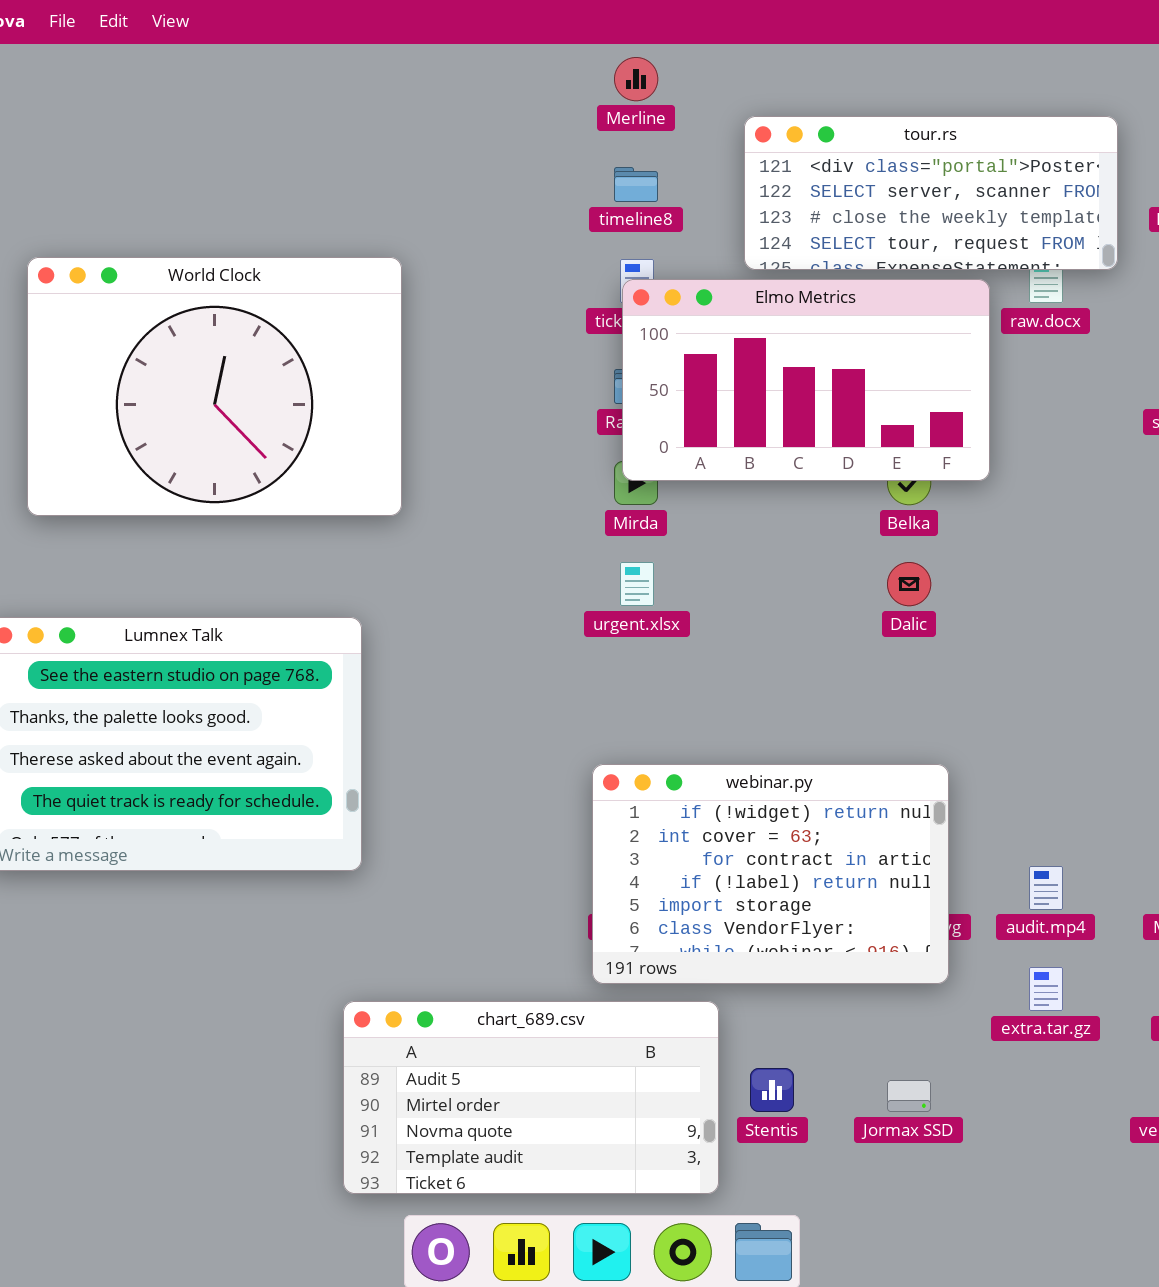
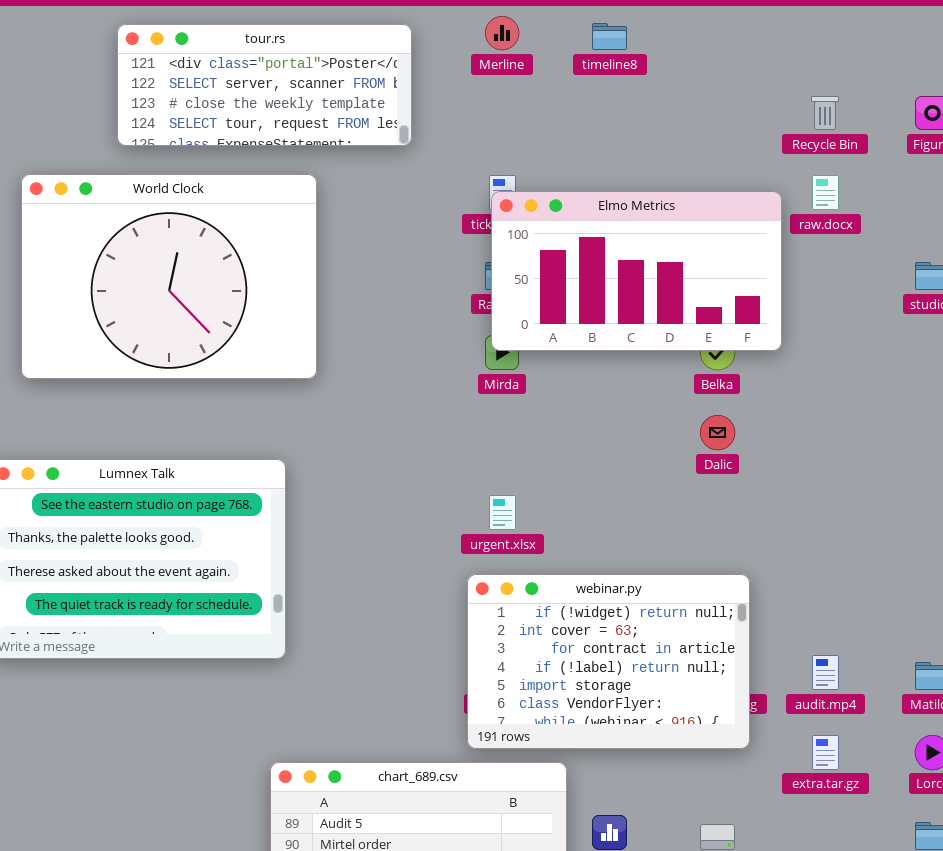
tour.rs: [744,116,1118,270] -> [117,24,412,146], moved
timeline8: [614,167,658,202] -> [592,23,627,50], moved
urgent.xlsx: [620,562,654,606] -> [489,495,516,530], moved

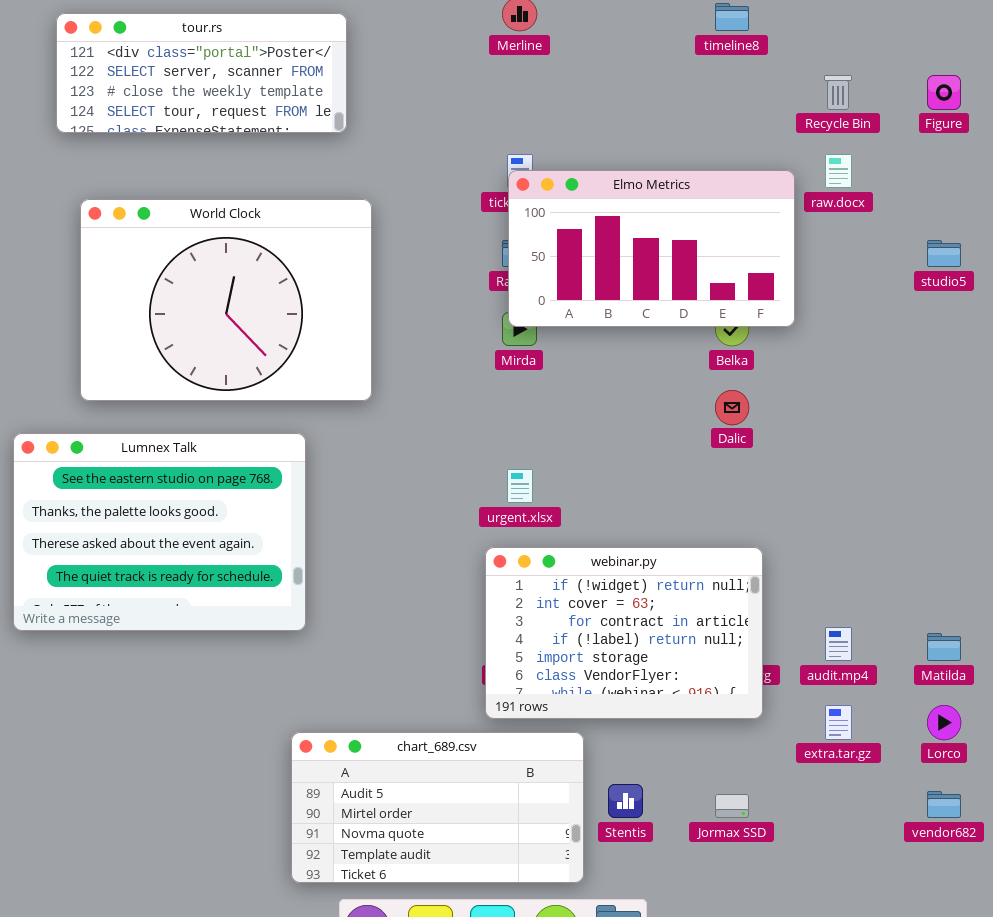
timeline8: [592,23,627,50] -> [715,3,749,31], moved
tour.rs: [117,24,412,146] -> [56,13,347,133], moved
World Clock: [21,174,317,379] -> [80,199,372,401], moved

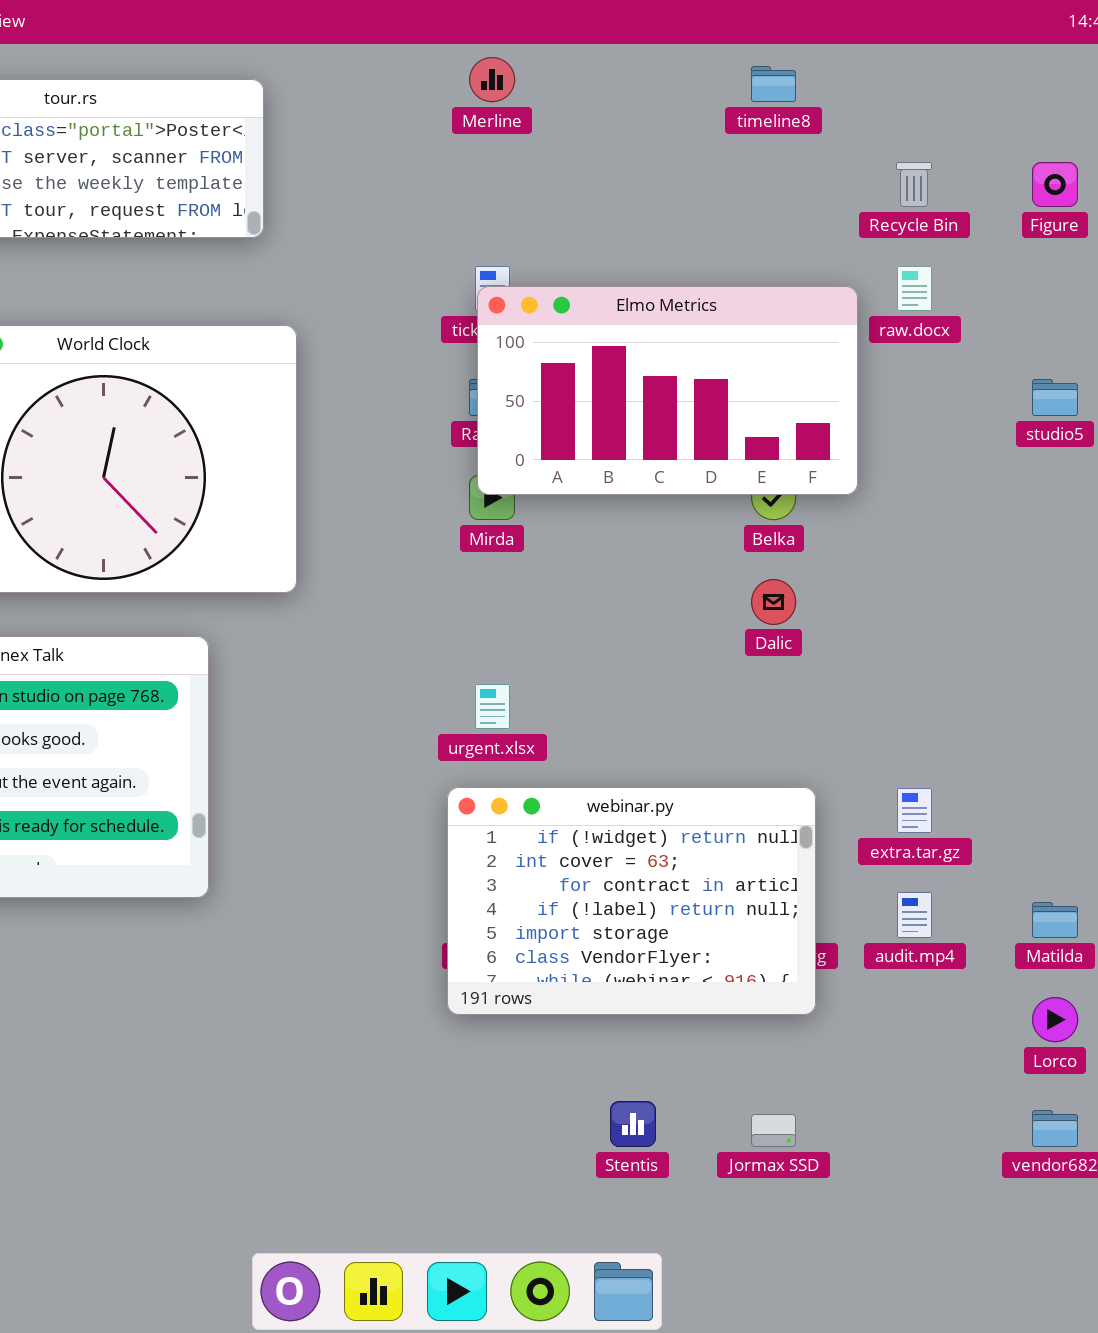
extra.tar.gz: [825,705,852,740] -> [897,788,932,833], moved
chart_689.csv: [291,732,584,883] -> none, closed

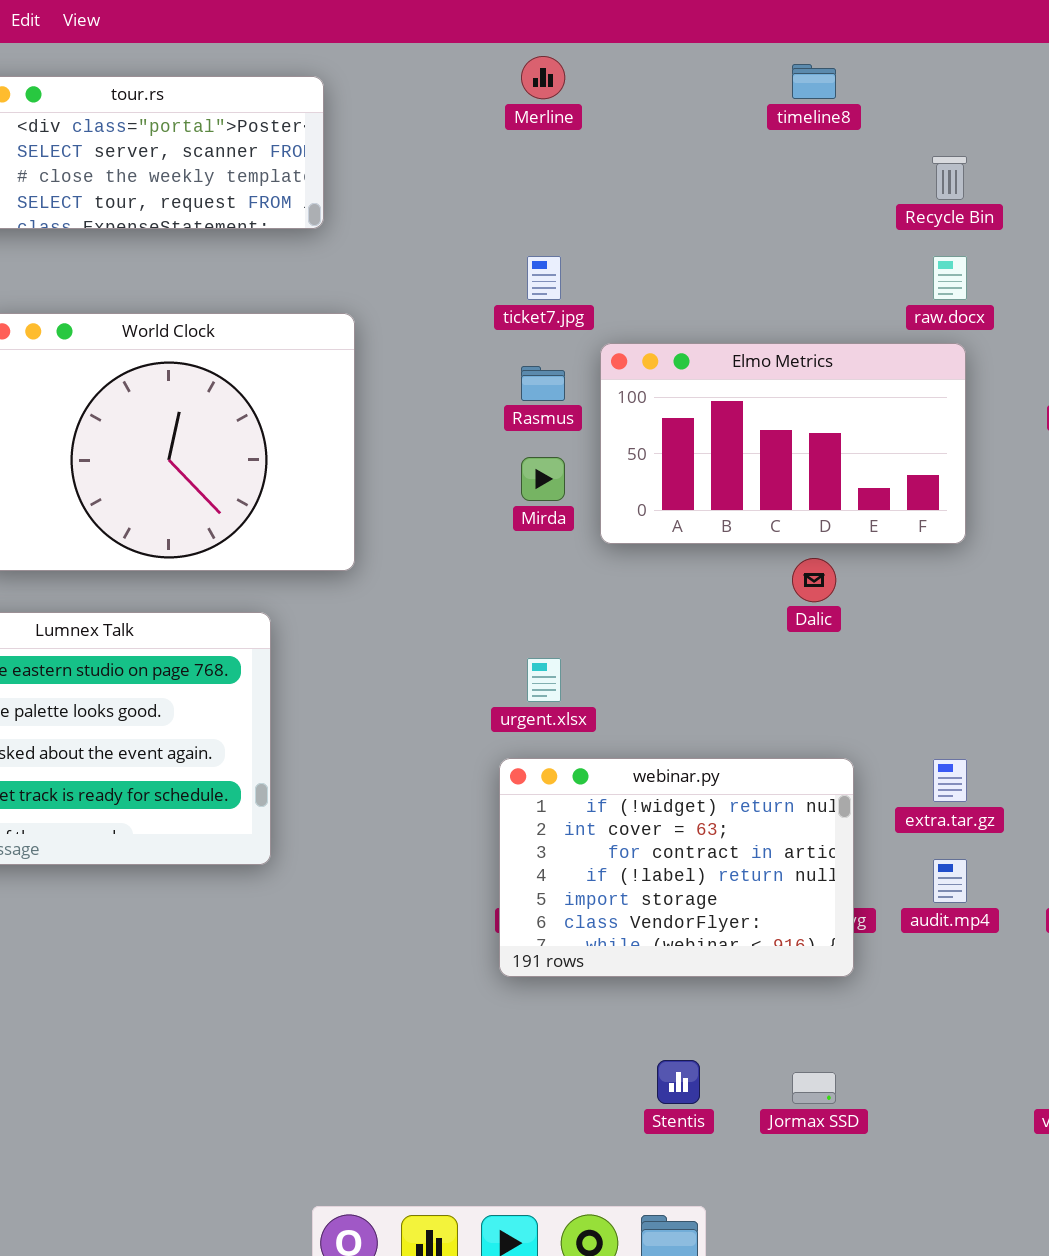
Elmo Metrics: [477,286,858,495] -> [600,343,966,544], moved

